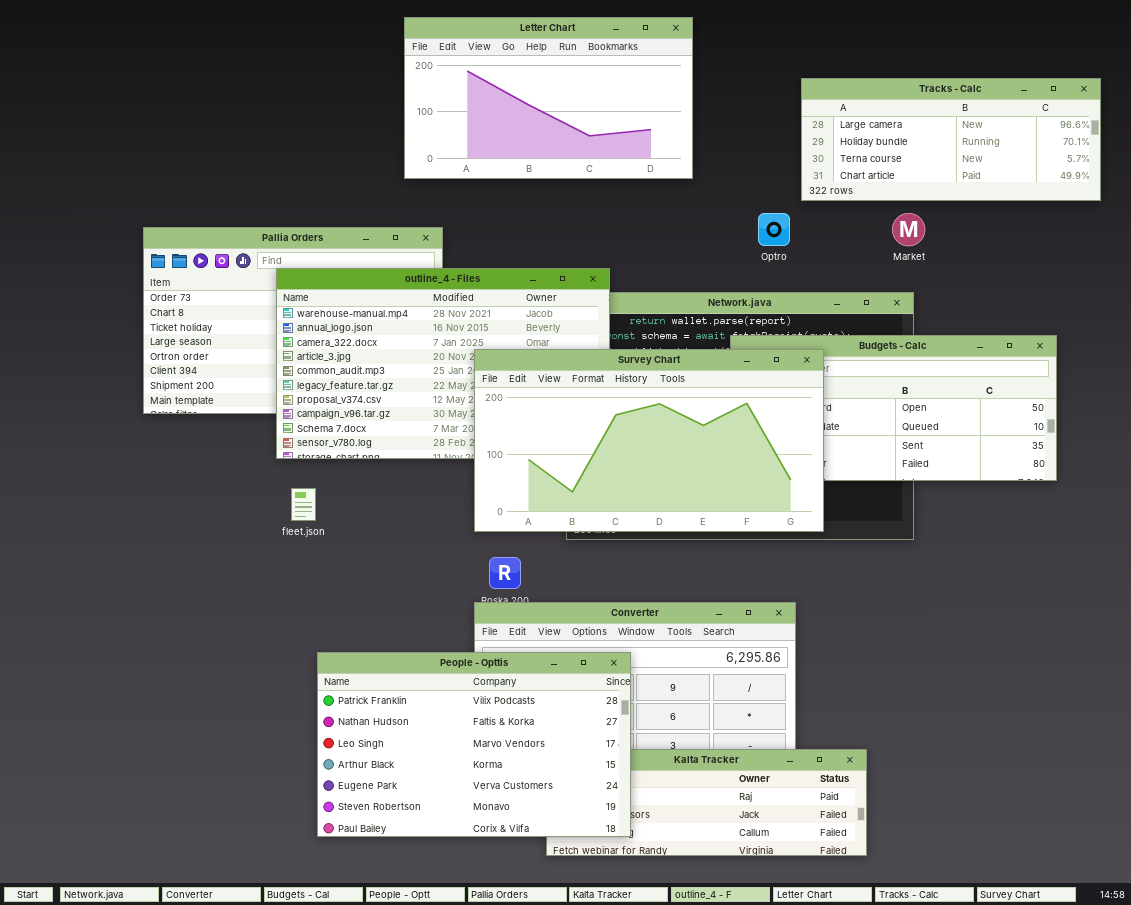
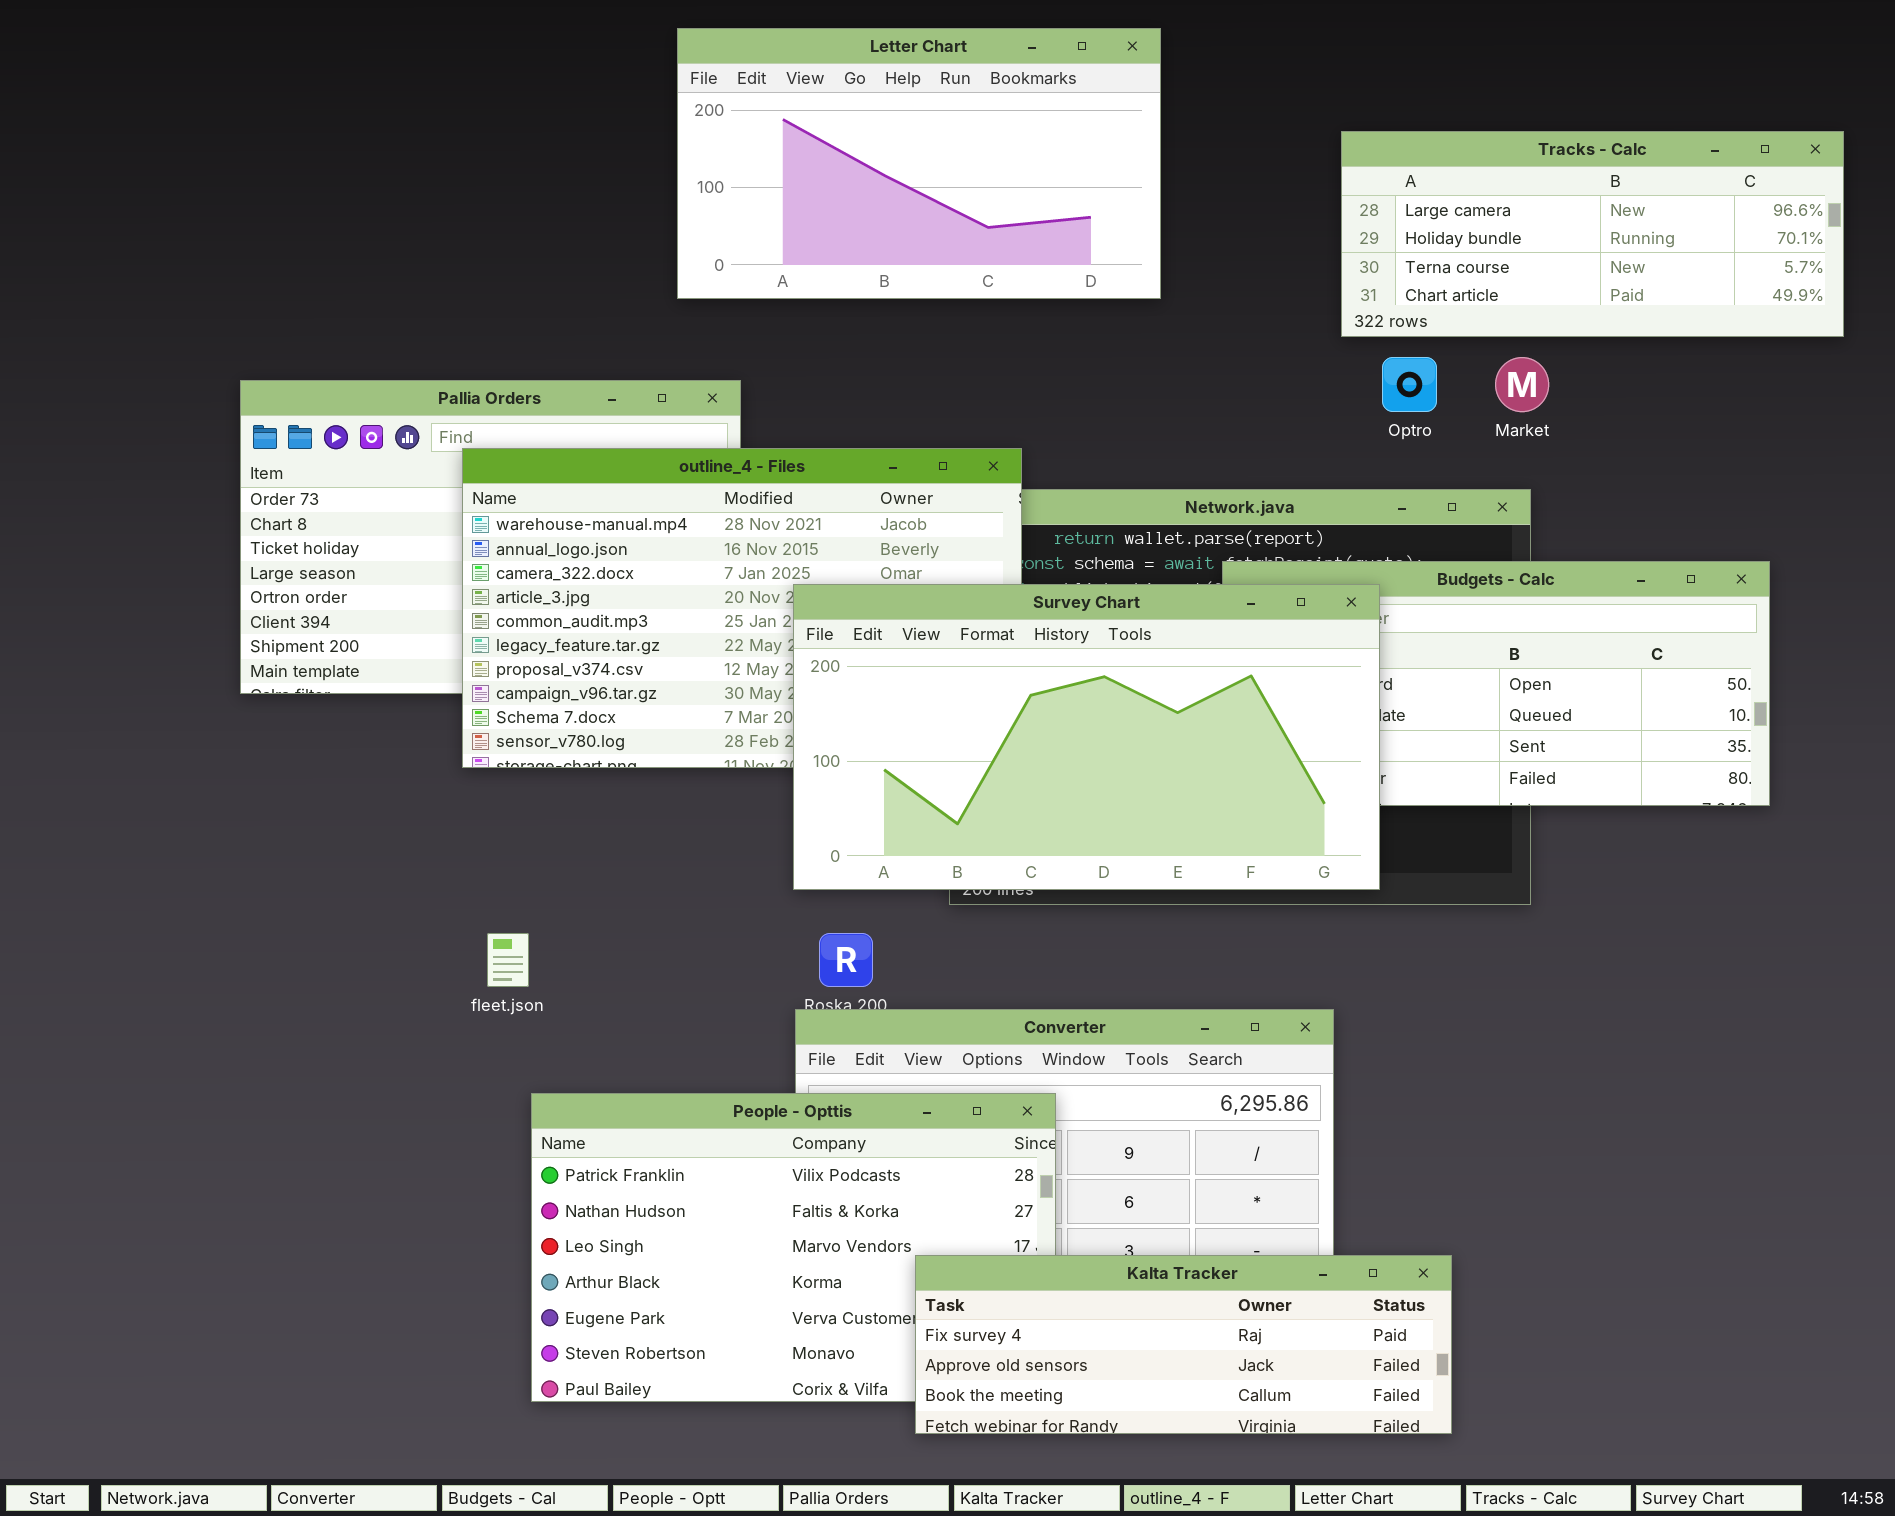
Optro: [758,213,790,246] -> [1382,357,1437,412], moved
fleet.json: [291,488,316,521] -> [487,933,529,987], moved
Kalta Tracker: [546,749,867,856] -> [915,1255,1452,1434], raised

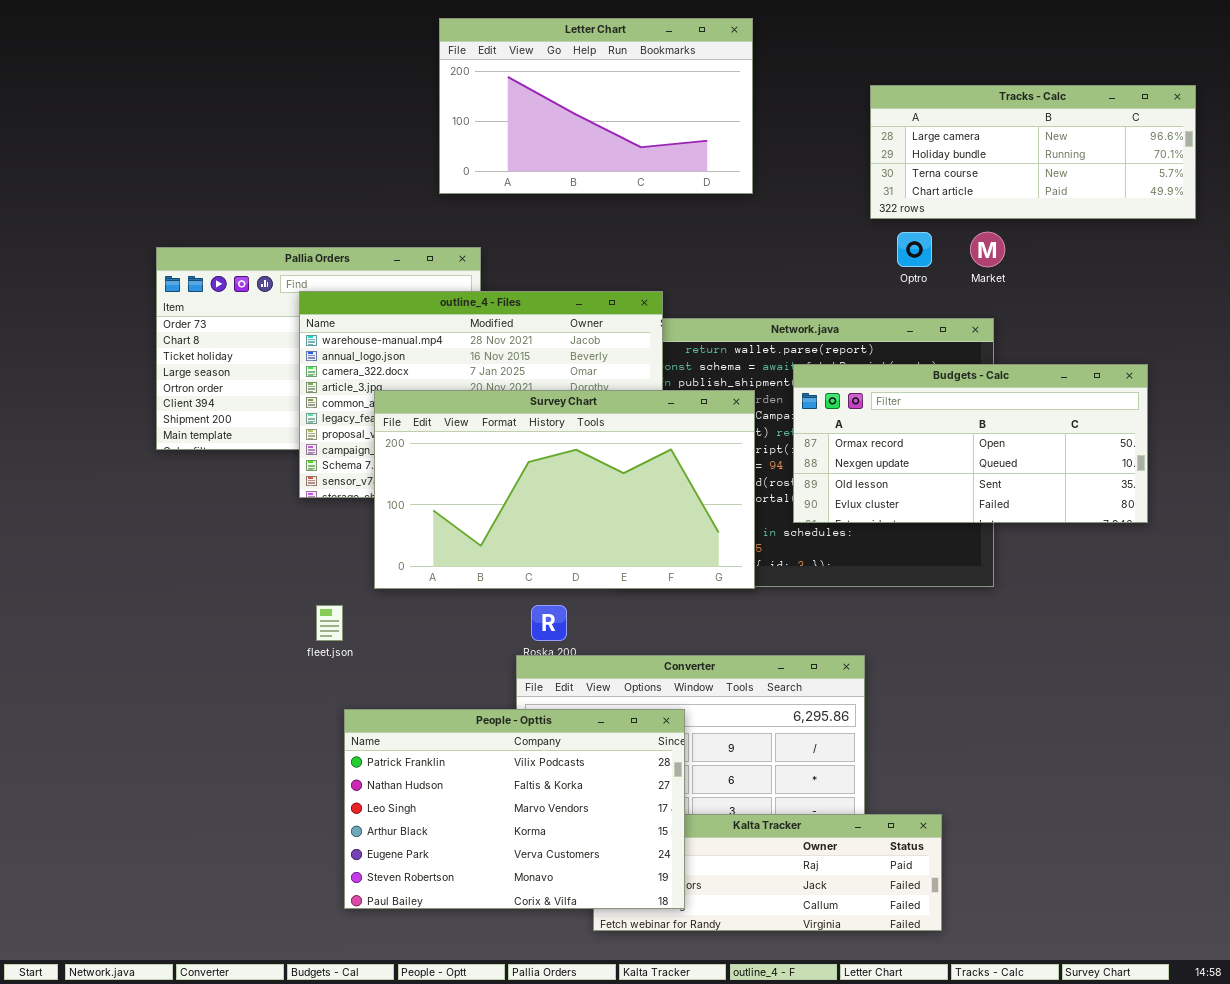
Survey Chart: [793,584,1380,890] -> [374,390,755,589], moved
People - Opttis: [531,1093,1056,1402] -> [344,709,685,909], raised

